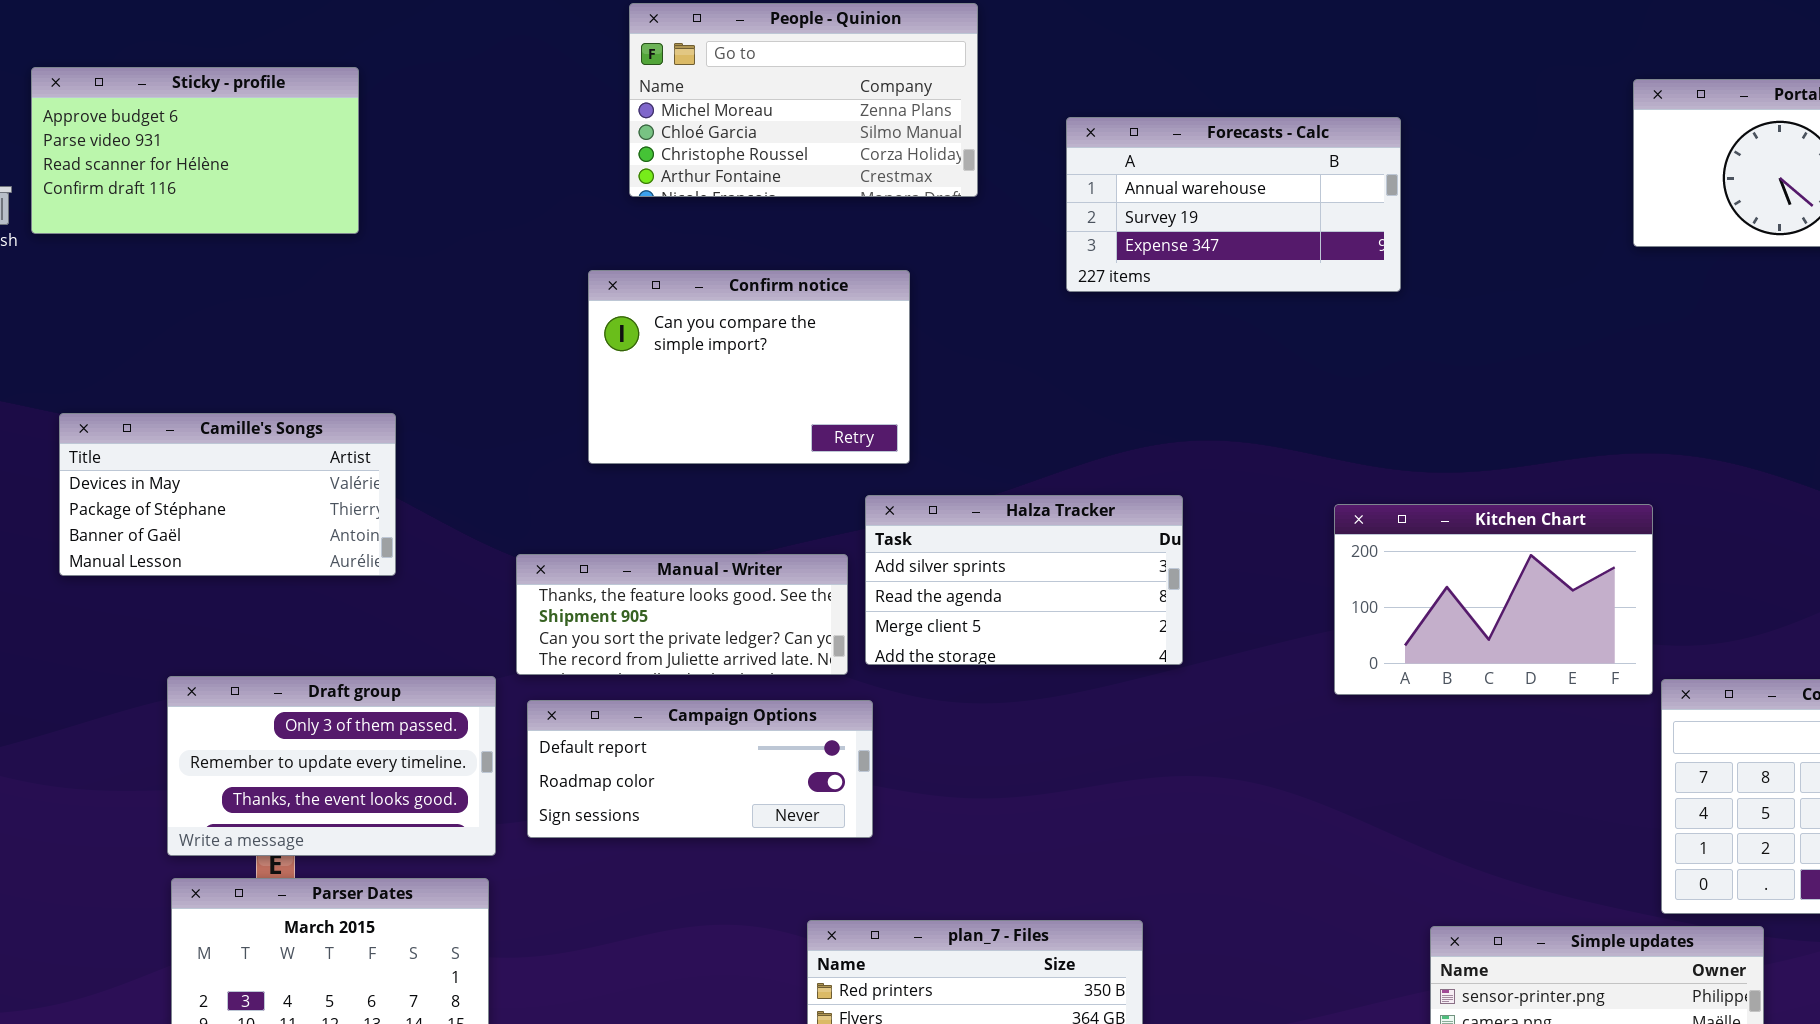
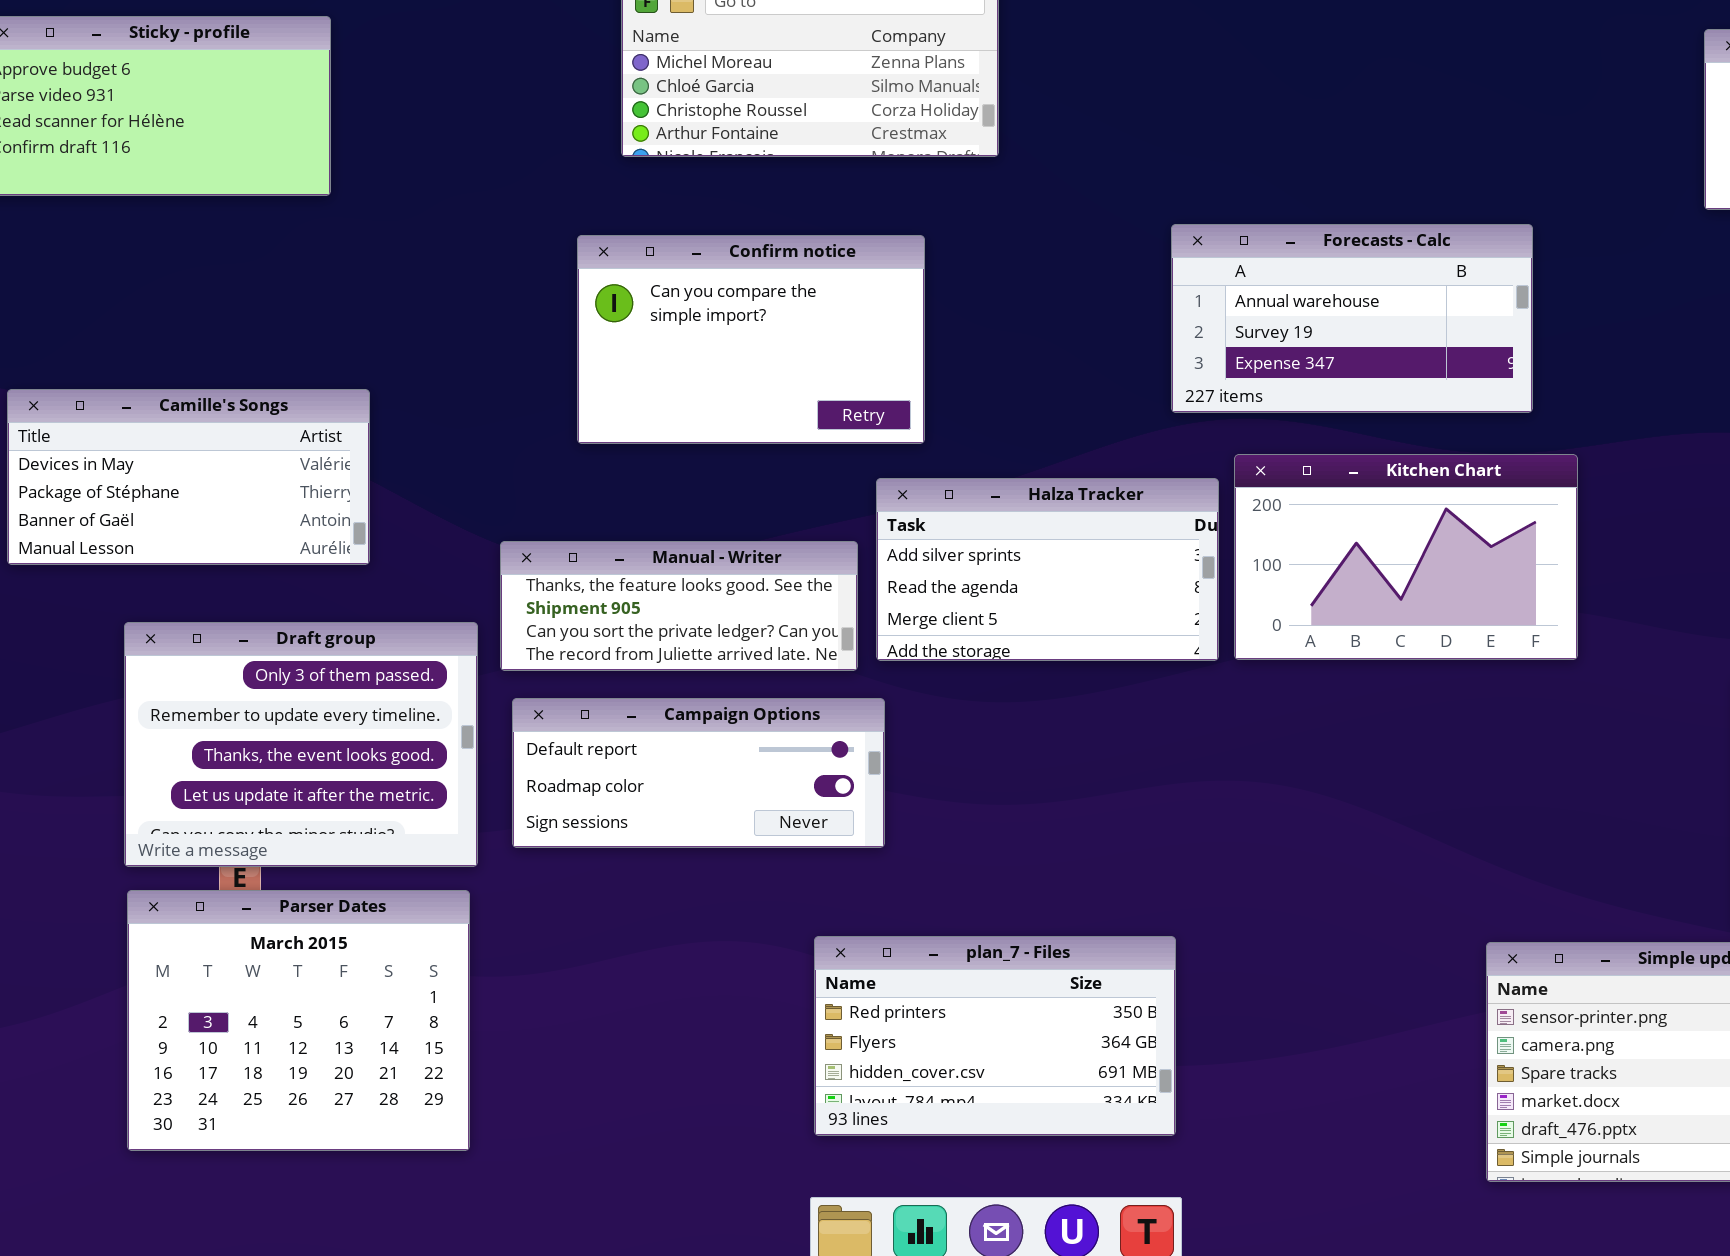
Forecasts - Calc: [1066,117,1401,292] -> [1171,224,1533,413], moved
Kitchen Chart: [1334,504,1653,695] -> [1234,454,1578,660], moved
Draft group: [167,676,496,856] -> [124,622,478,867], resized

